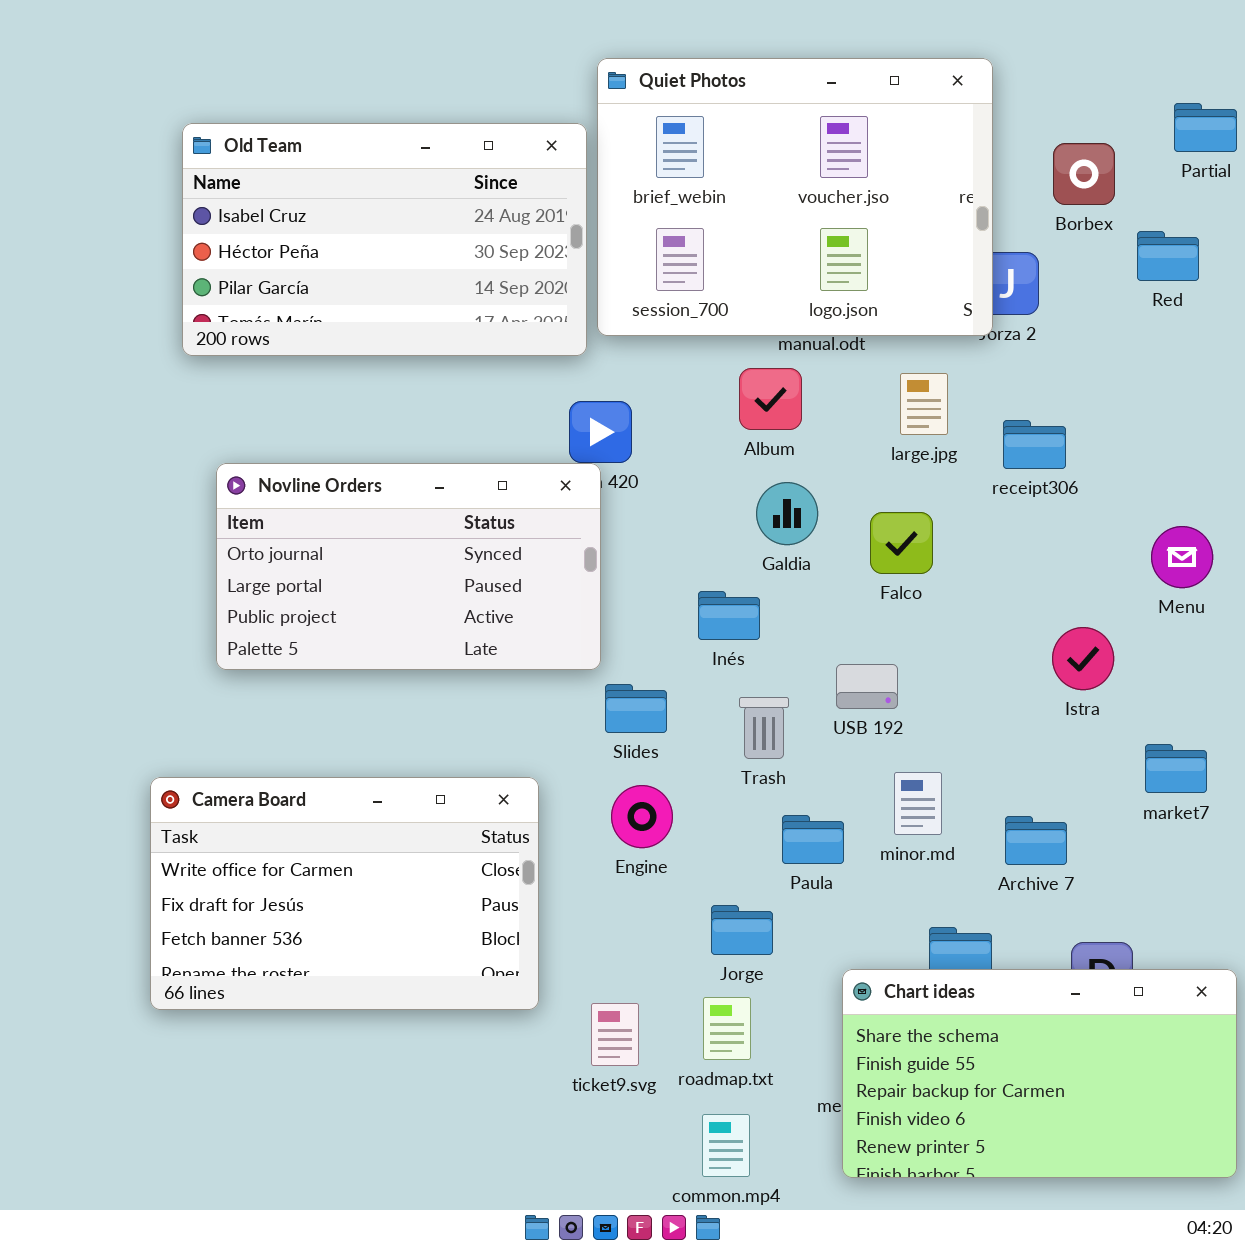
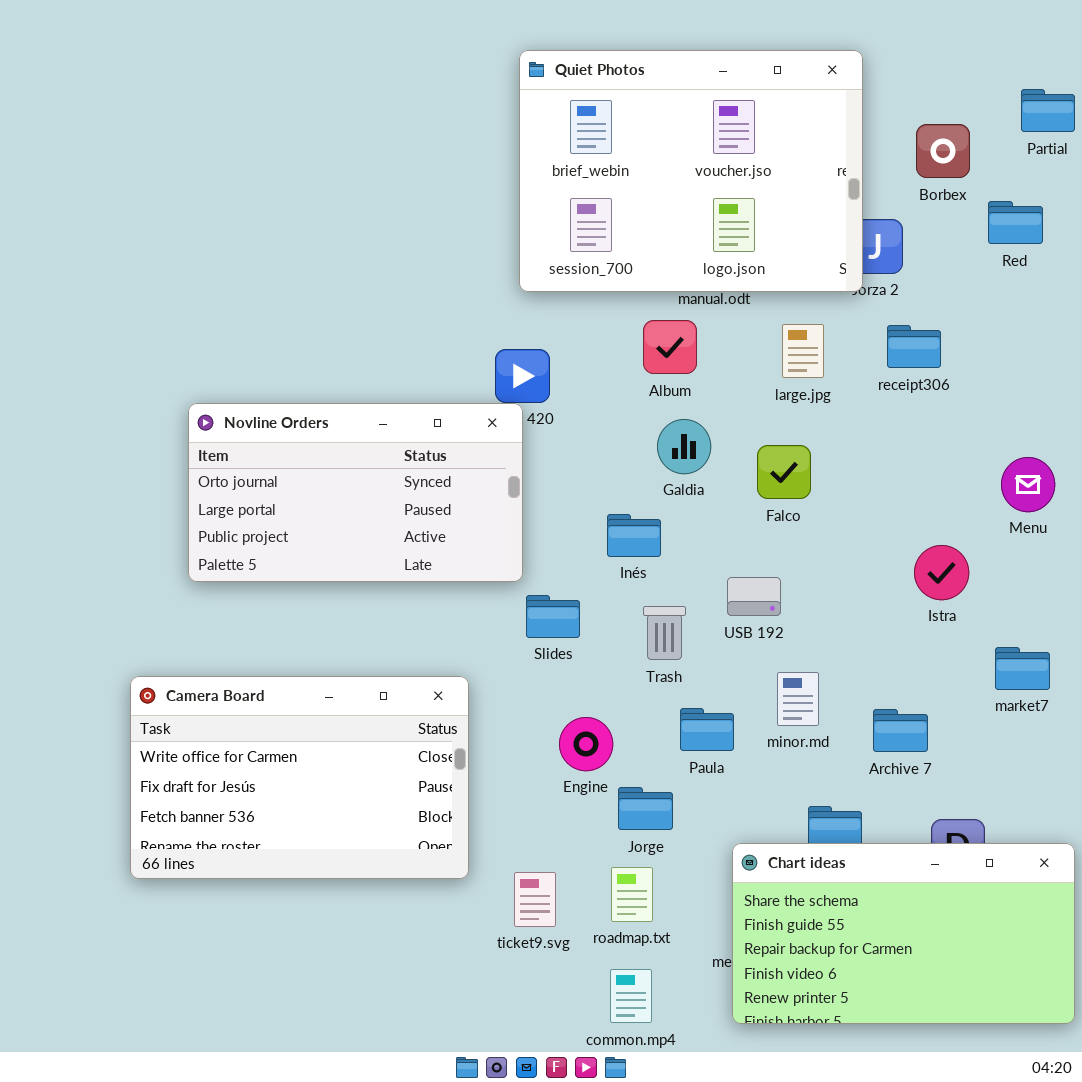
Old Team: [182,123,587,356] -> none, closed
receipt306: [1003,420,1066,469] -> [887,325,941,368], moved
Engine: [611,785,673,848] -> [559,717,613,771], moved

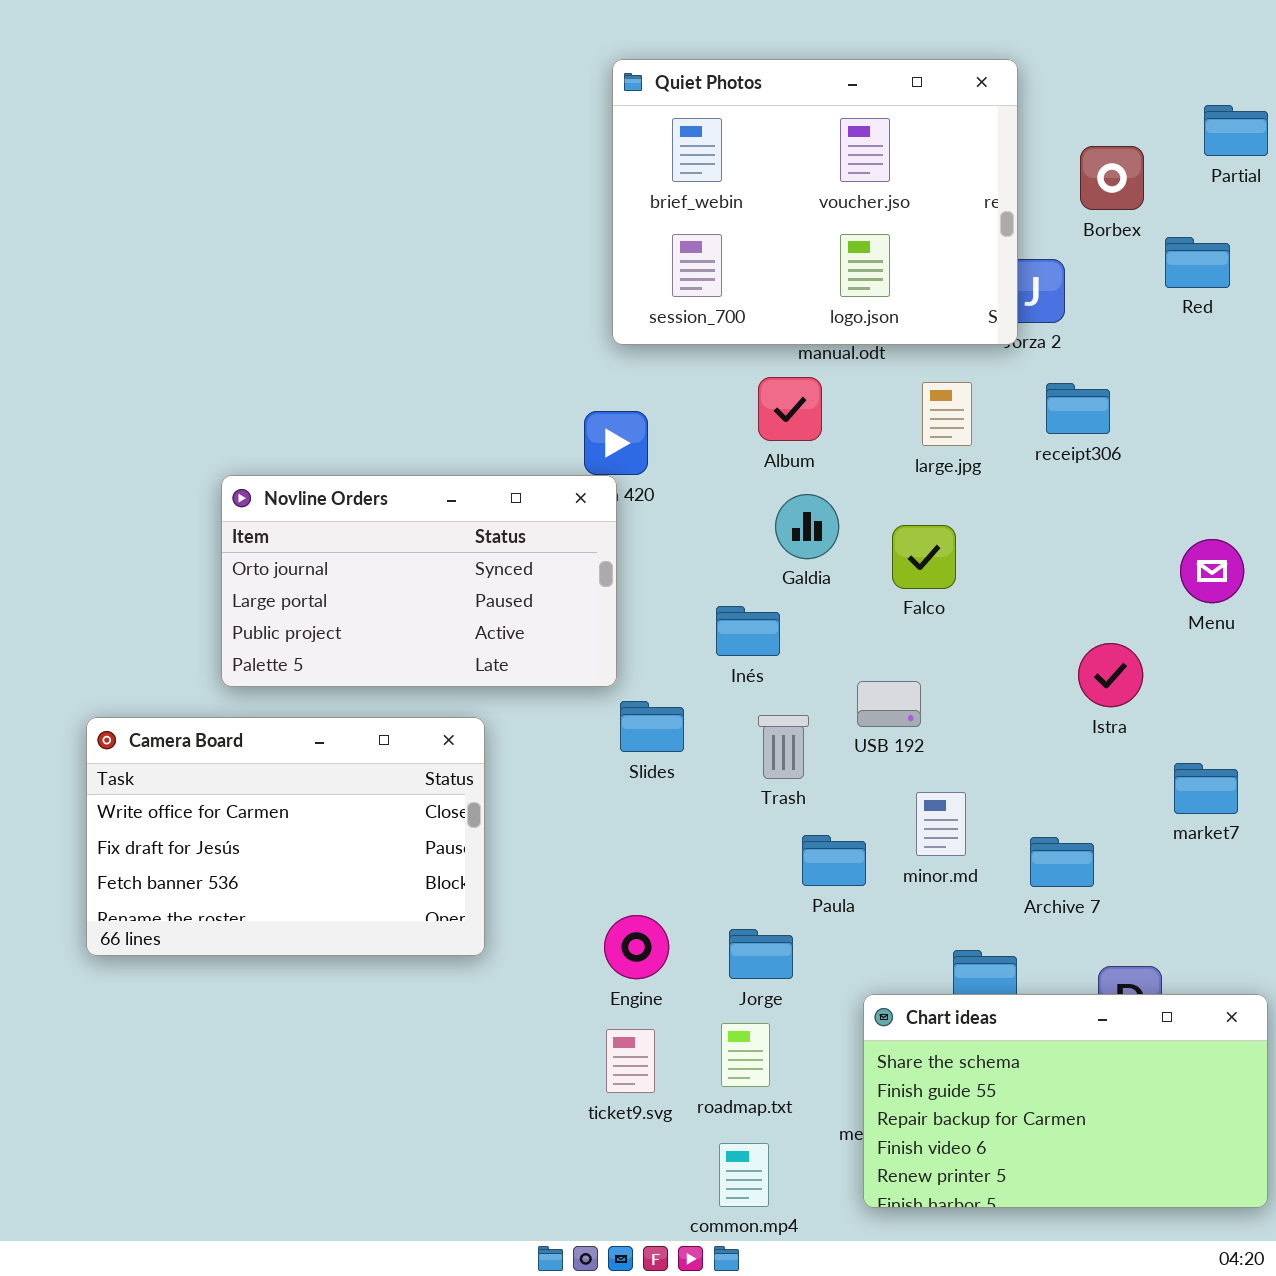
Camera Board: [130,676,469,879] -> [86,717,485,956], moved
Engine: [559,717,613,771] -> [604,915,669,979], moved

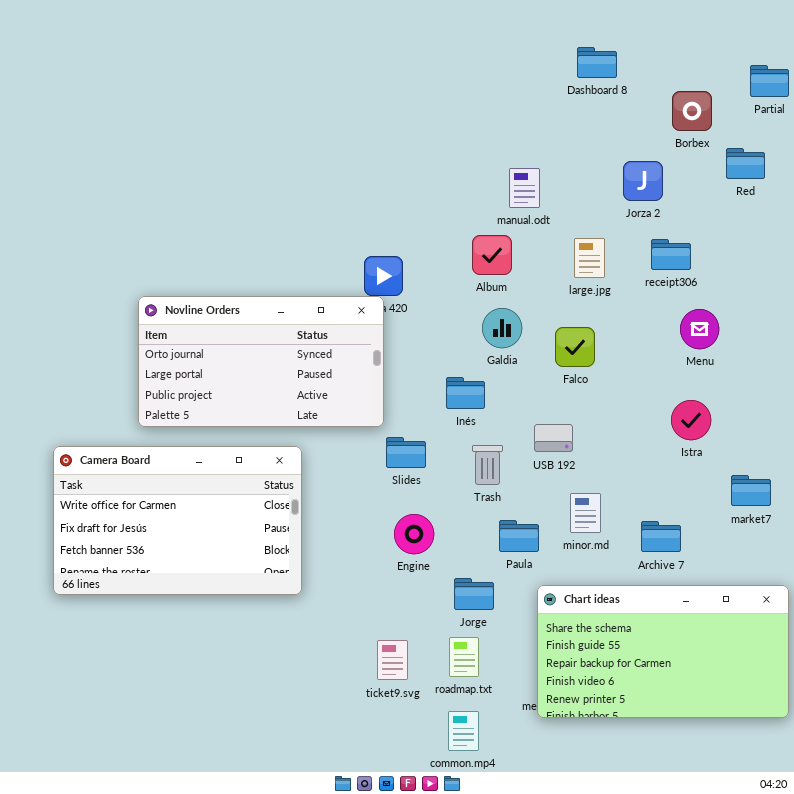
Quiet Photos: [612,59,1018,345] -> none, closed
Menu: [1180,539,1244,603] -> [680,309,719,349], moved
Engine: [604,915,669,979] -> [394,514,434,554], moved
Chart ideas: [863,994,1268,1208] -> [537,585,789,718], moved

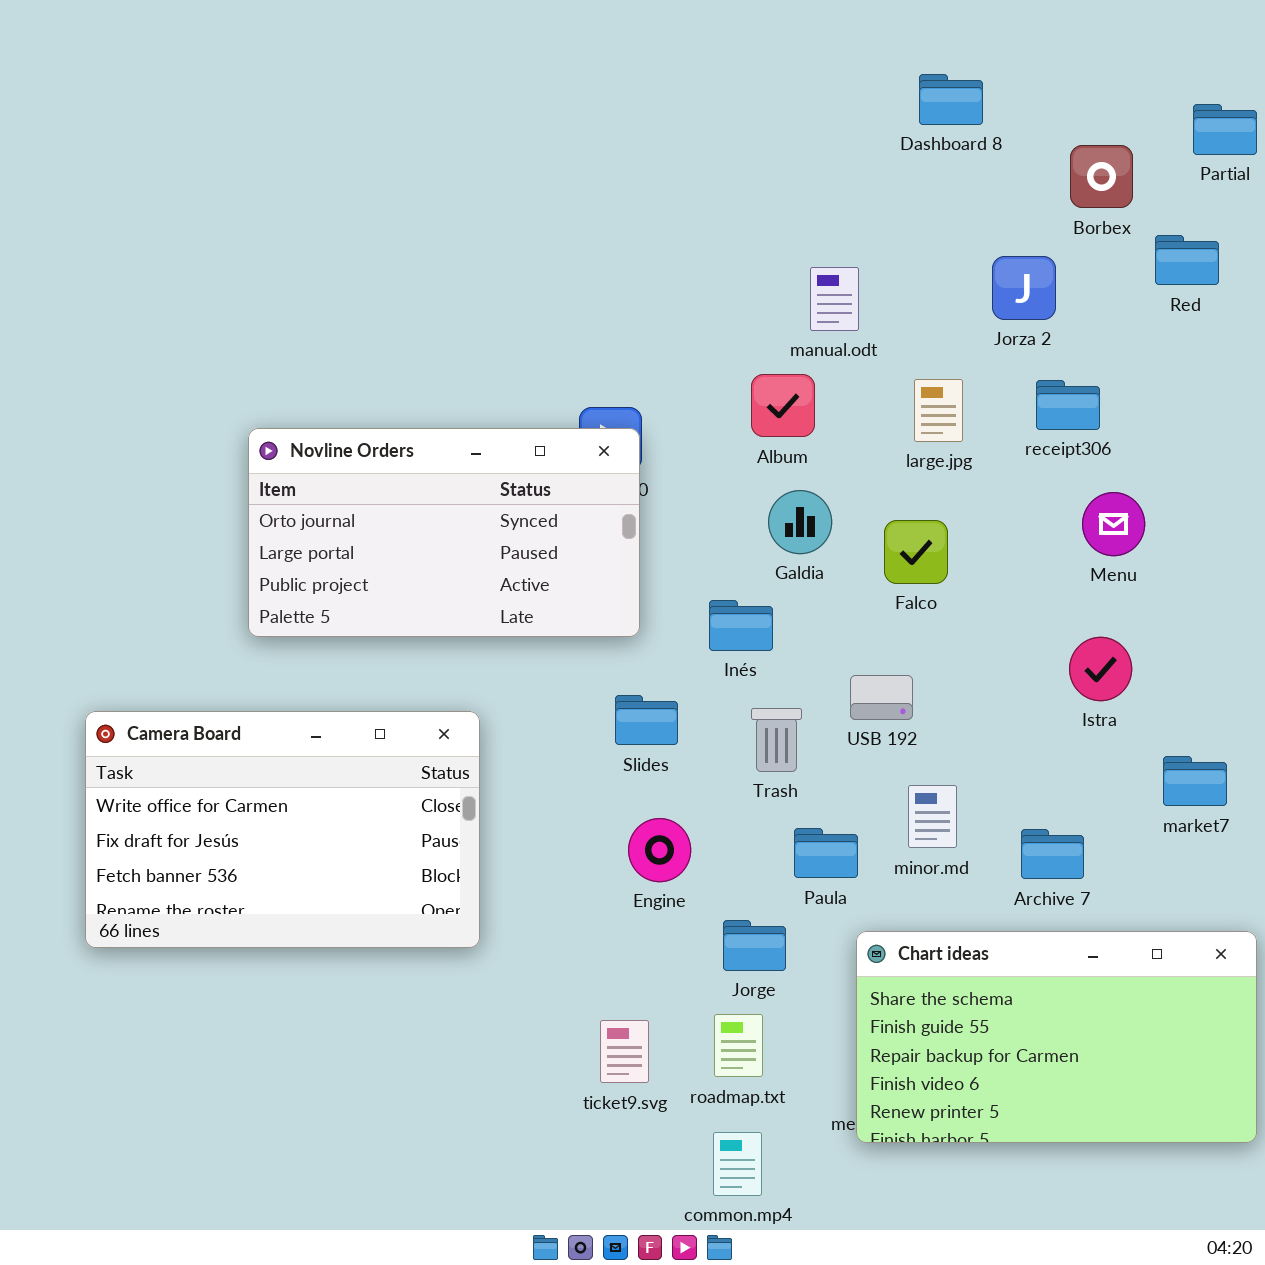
Novline Orders: [138,296,384,427] -> [248,428,640,637], moved

